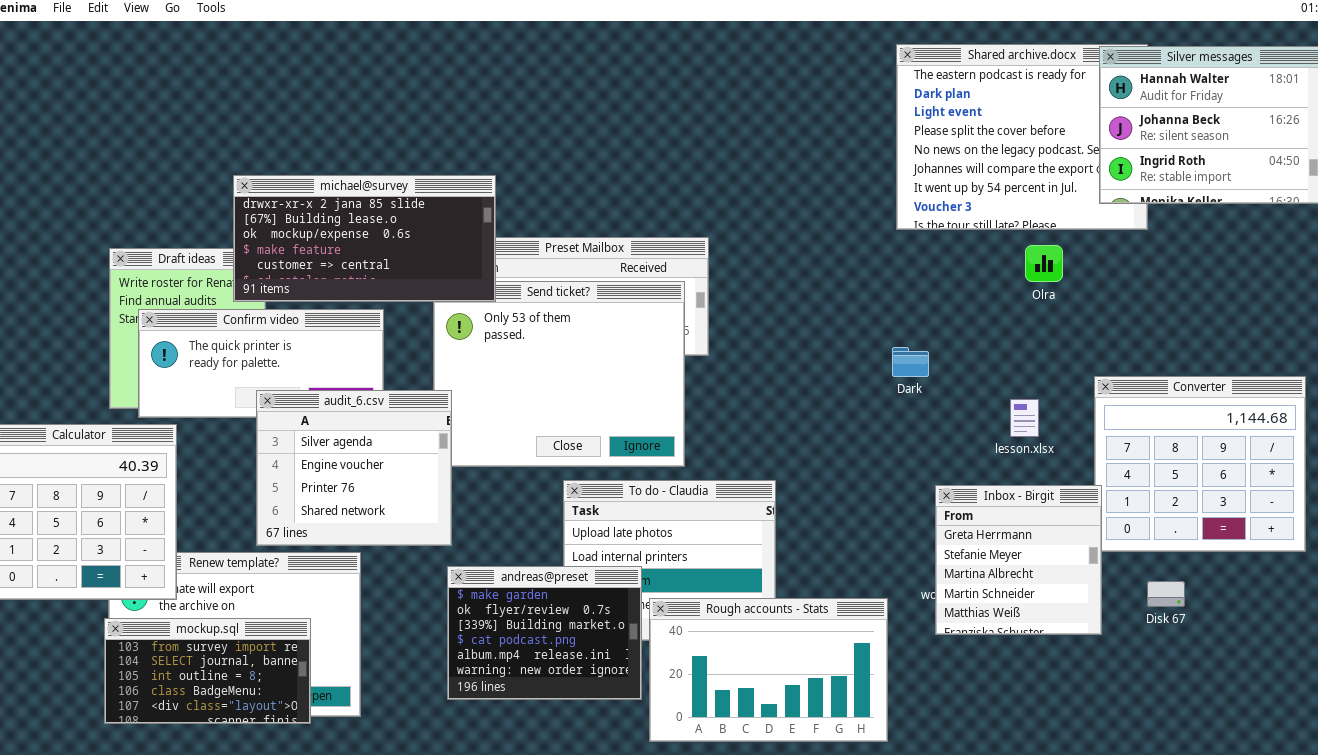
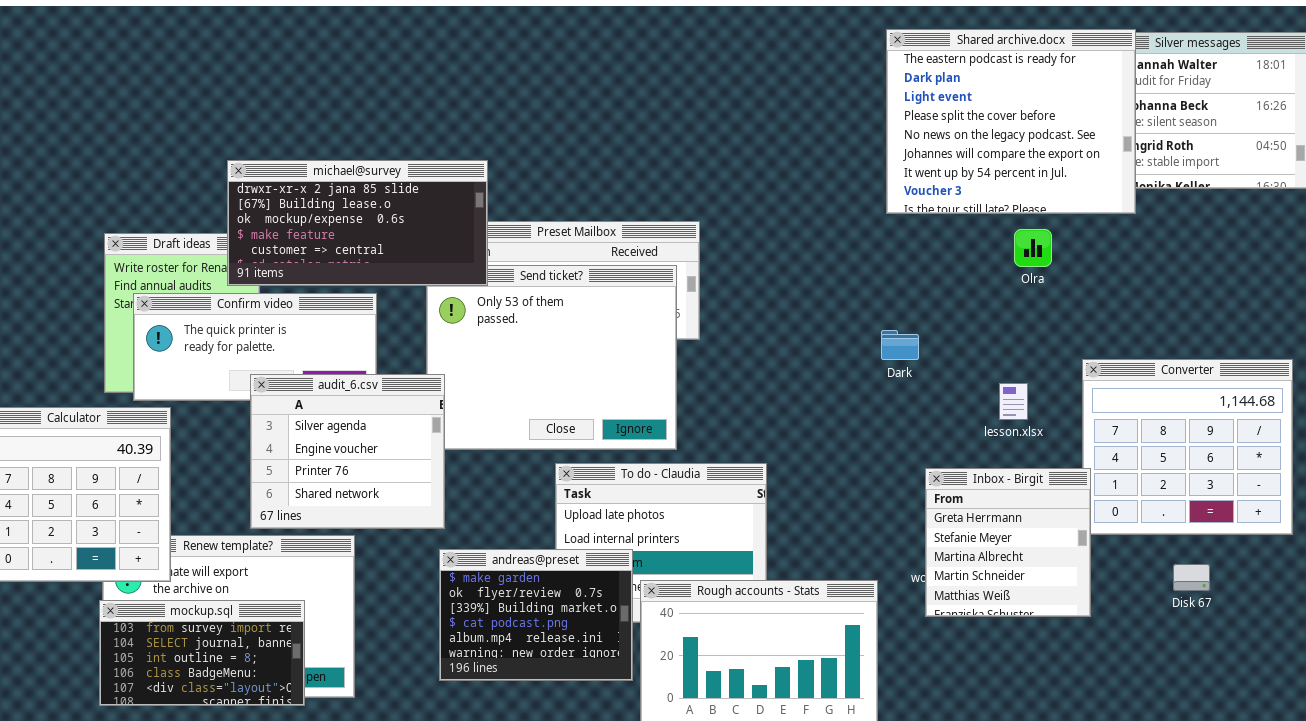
Shared archive.docx: [896,44,1148,230] -> [886,29,1136,214], raised
Disk 67: [1147,581,1185,607] -> [1173,564,1210,591], moved

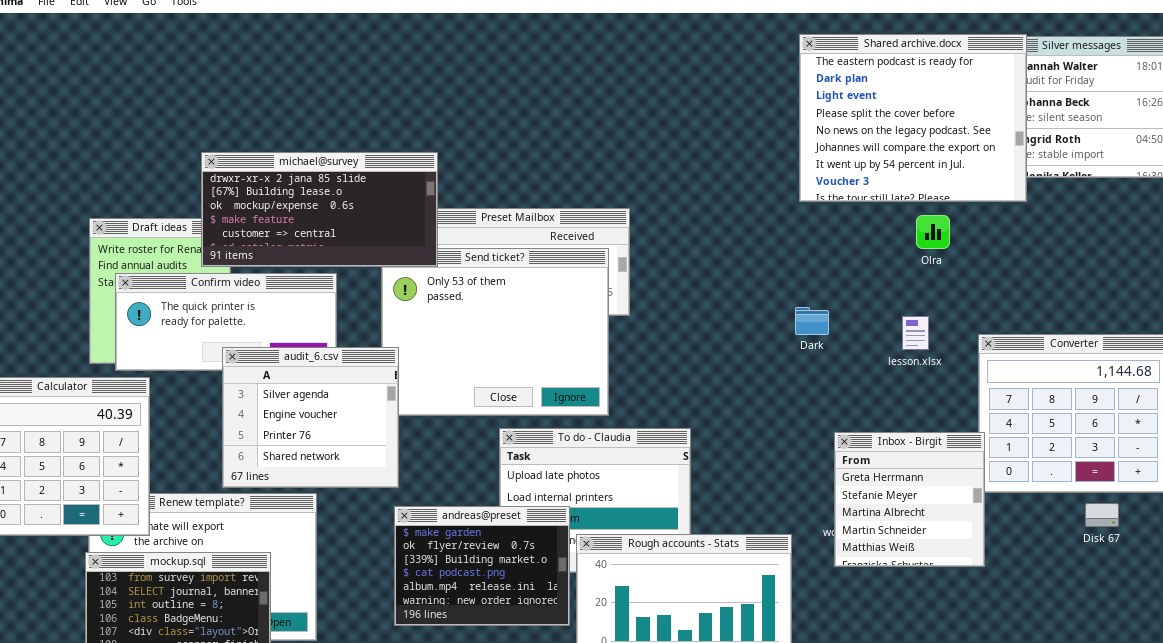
lesson.xlsx: [999,383,1028,420] -> [902,316,929,350], moved
Disk 67: [1173,564,1210,591] -> [1085,503,1119,527], moved

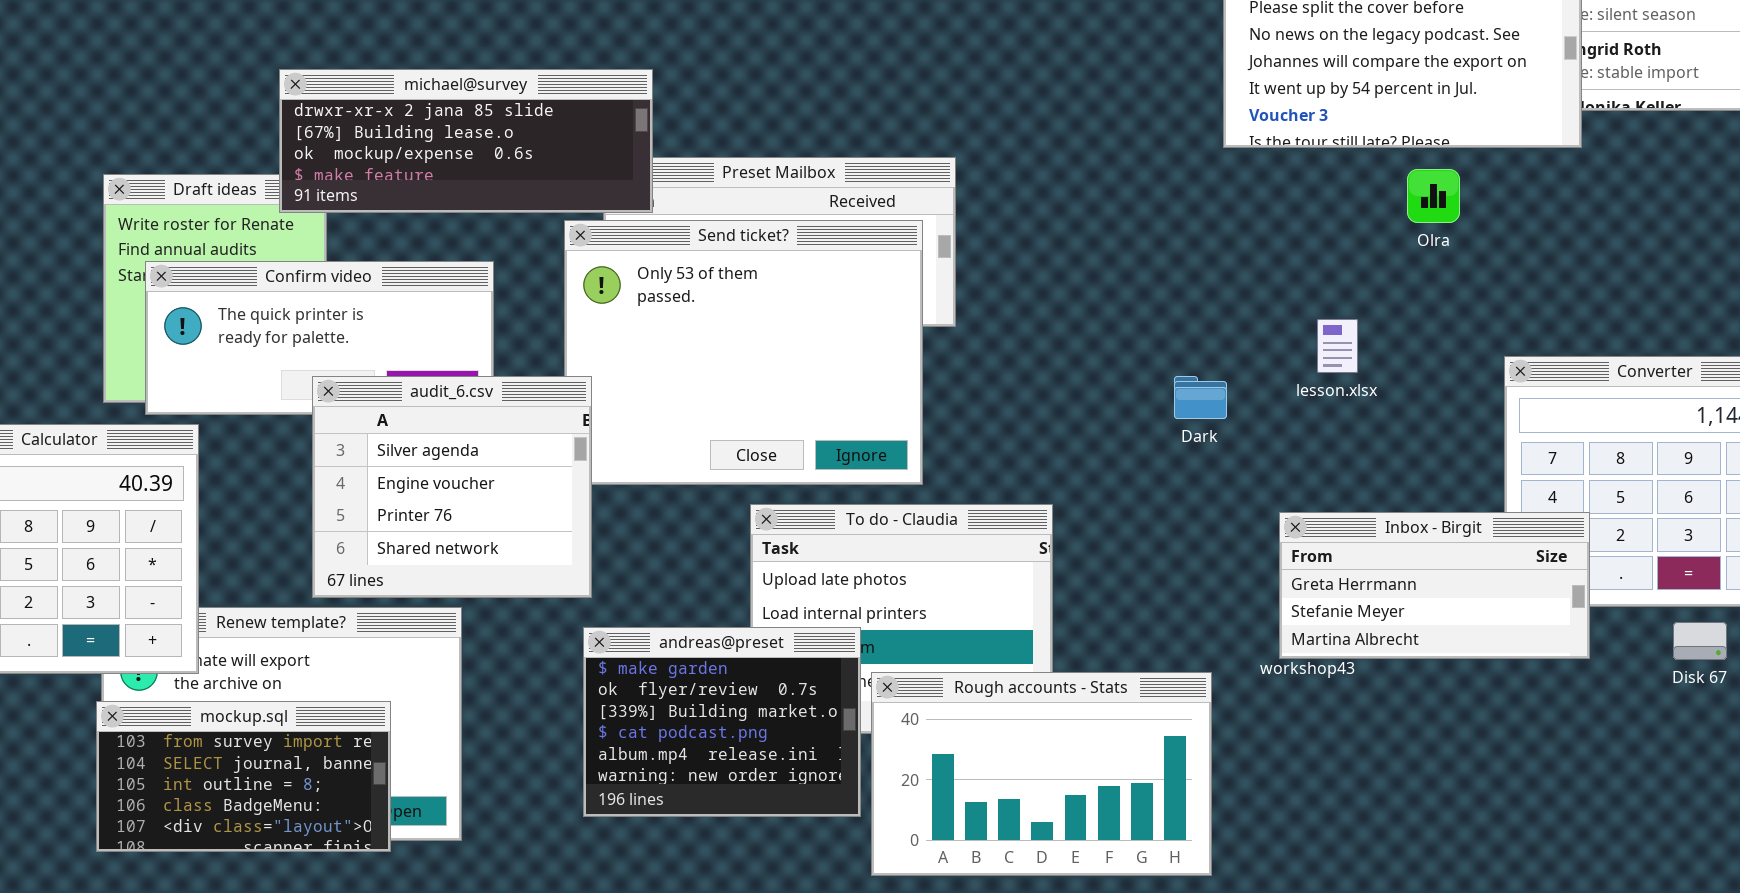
michael@survey: [201,152,438,267] -> [279,69,653,213], resized
Dark: [795,307,829,335] -> [1174,376,1227,419], moved
lesson.xlsx: [902,316,929,350] -> [1317,319,1358,373], moved
Inbox - Birgit: [834,432,985,567] -> [1279,512,1590,659], resized

